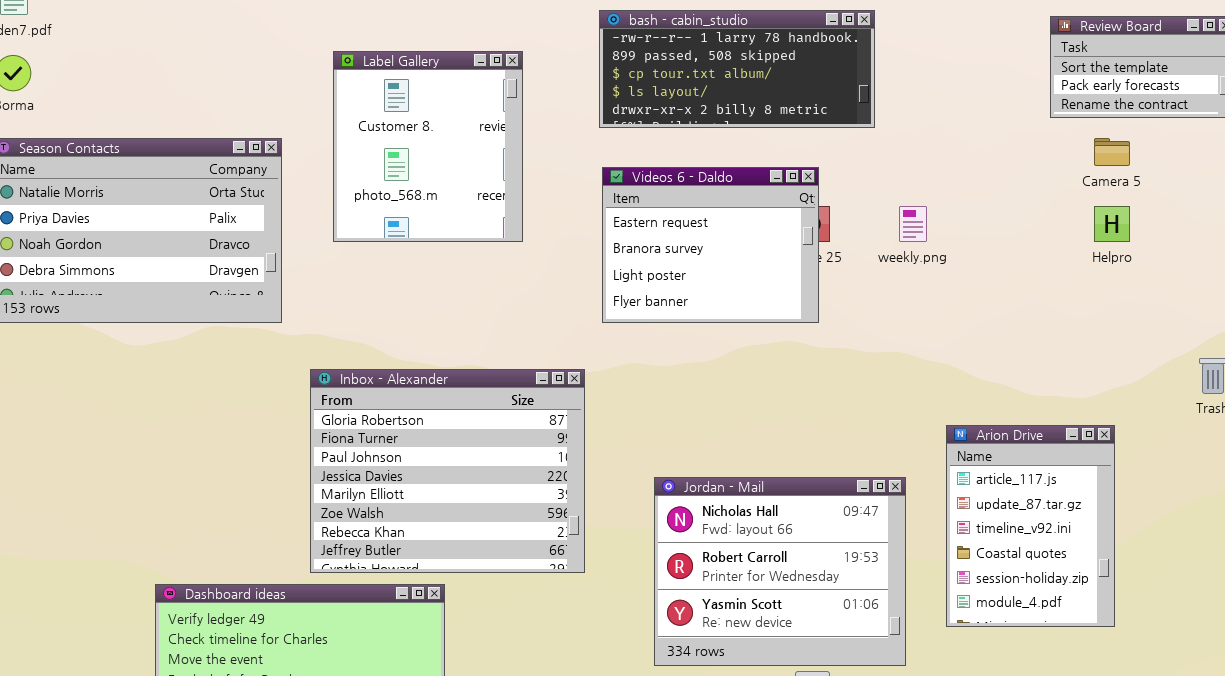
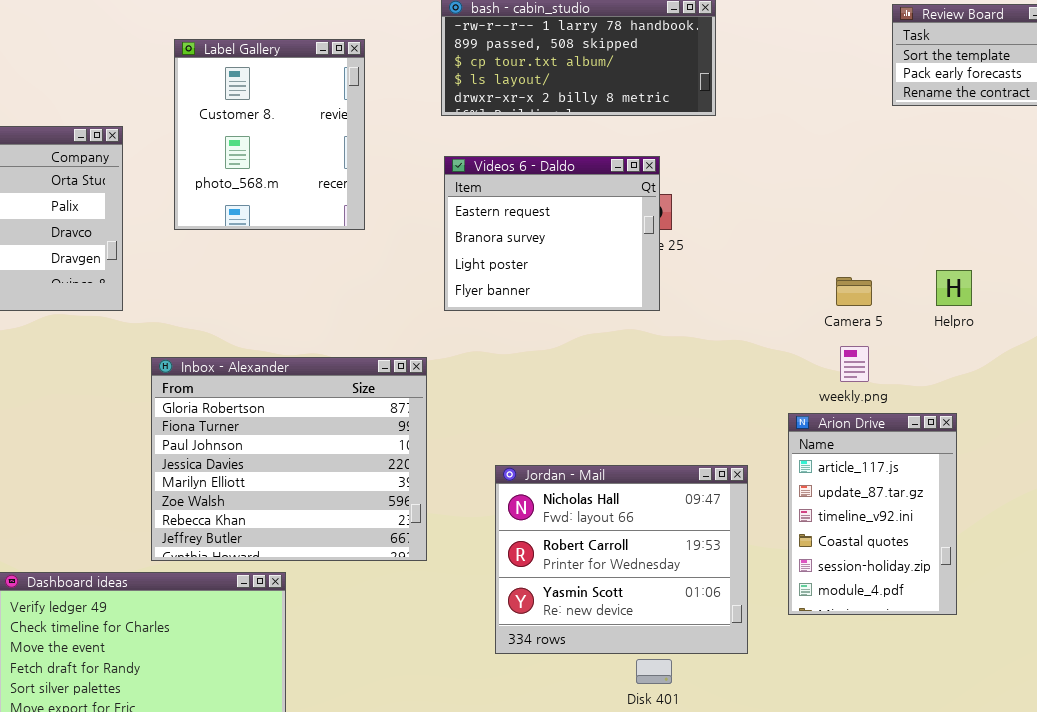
Camera 5: [1094,138,1130,166] -> [836,277,872,306], moved
weekly.png: [899,206,927,242] -> [840,346,869,382], moved
Helpro: [1094,206,1130,242] -> [936,270,972,306], moved

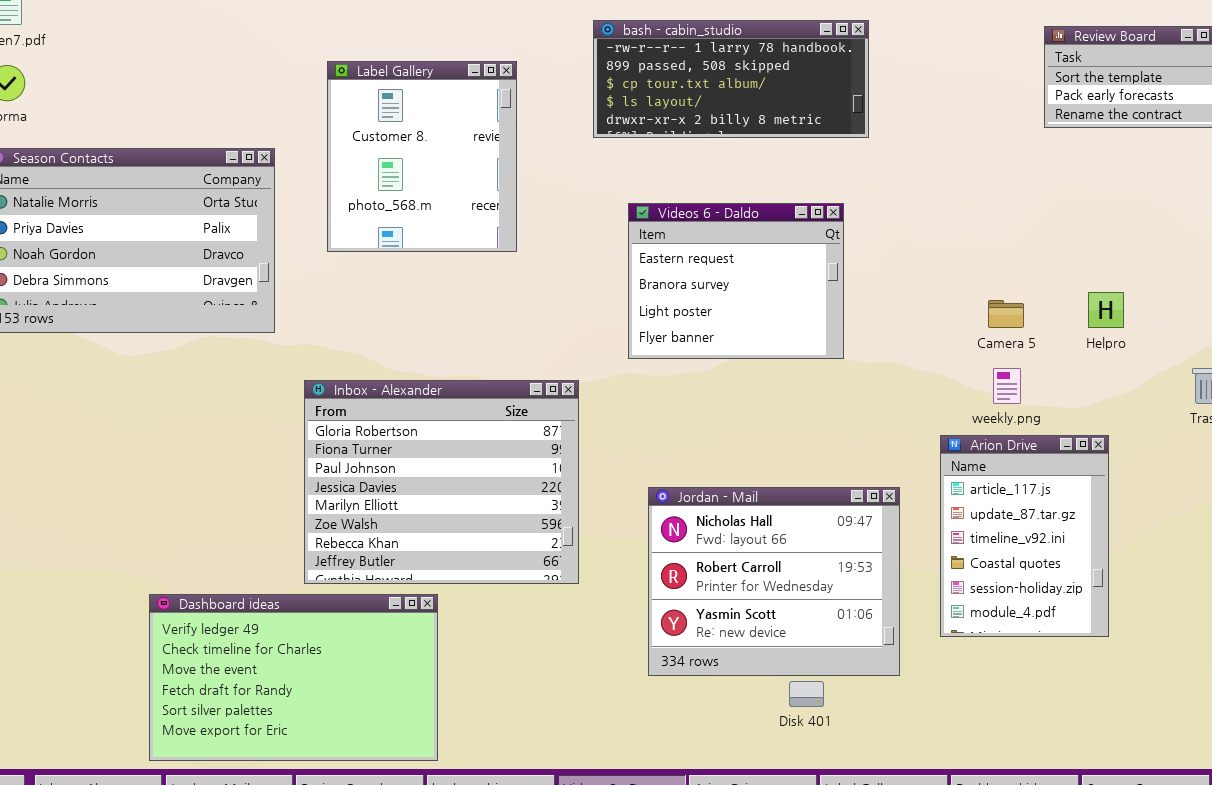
Videos 6 - Daldo: [444,156,660,311] -> [628,203,844,359], moved

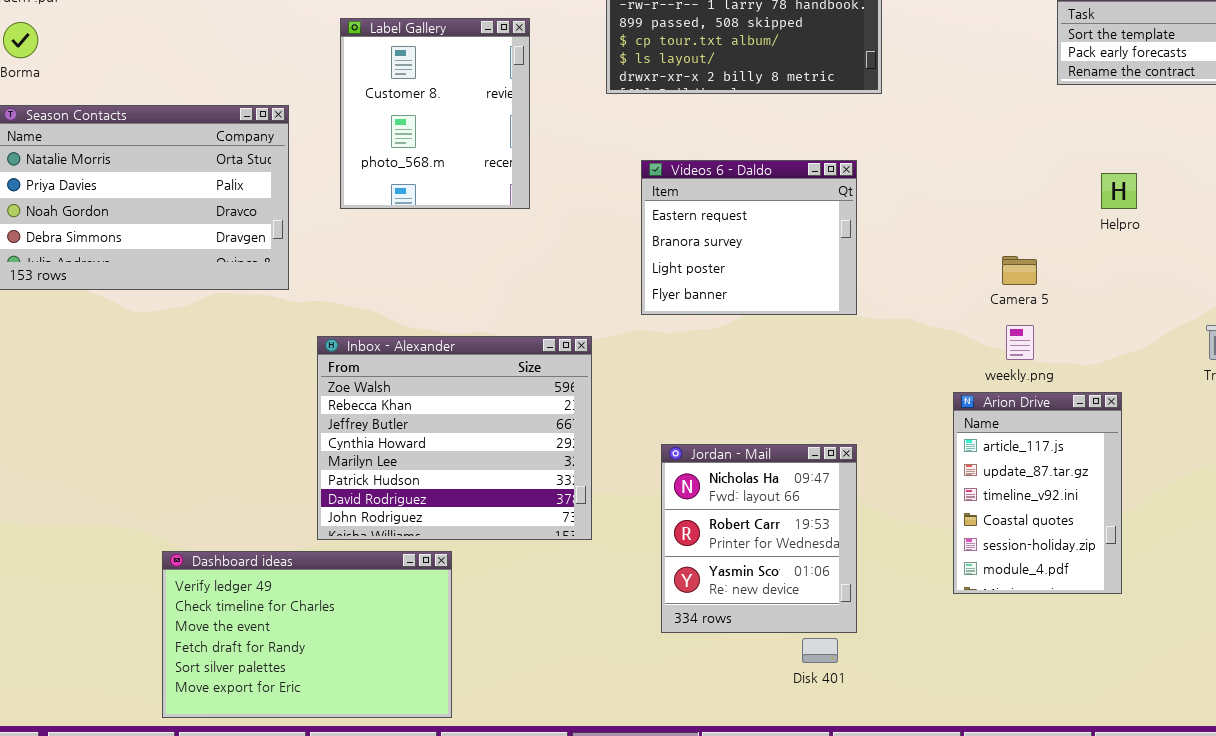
Helpro: [1088,292,1124,328] -> [1101,173,1137,209], moved
Inbox - Alexander: [304,380,579,584] -> [317,336,592,540], scrolled down 5 rows
Jordan - Mail: [648,487,900,676] -> [661,444,857,633], resized

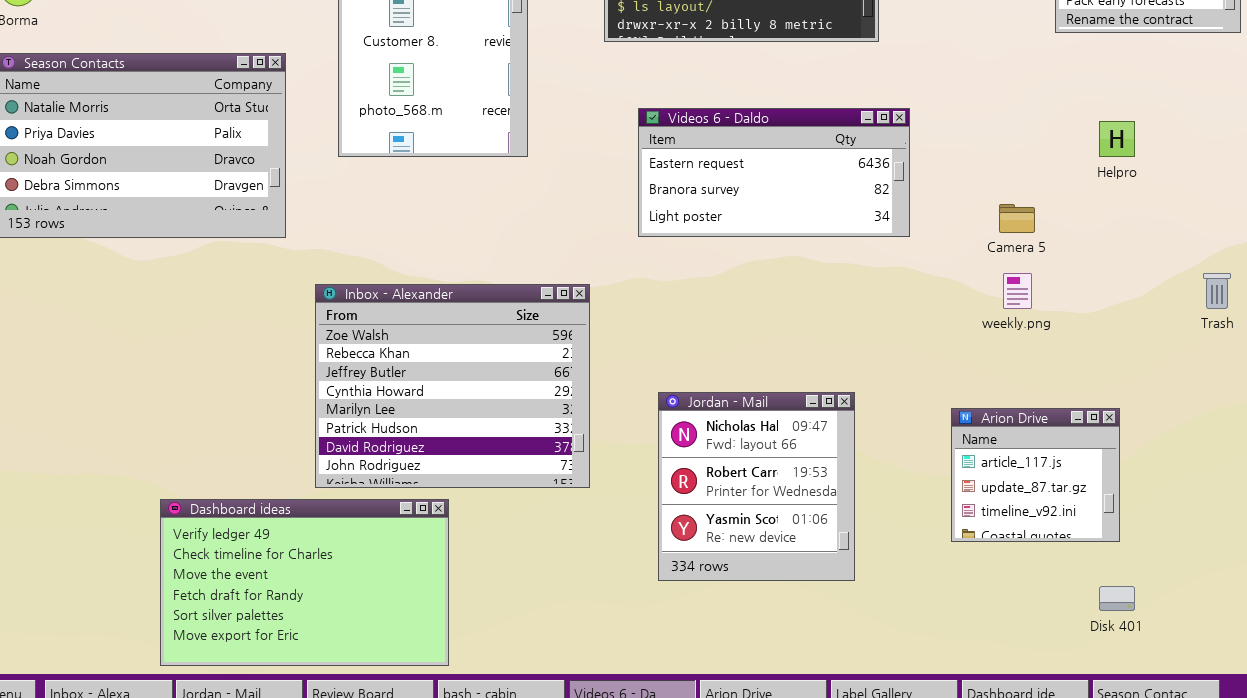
Videos 6 - Daldo: [641,160,857,315] -> [638,108,910,237], resized
Arion Drive: [953,392,1122,594] -> [951,408,1120,542], resized
Disk 401: [802,638,838,663] -> [1099,586,1135,611], moved

